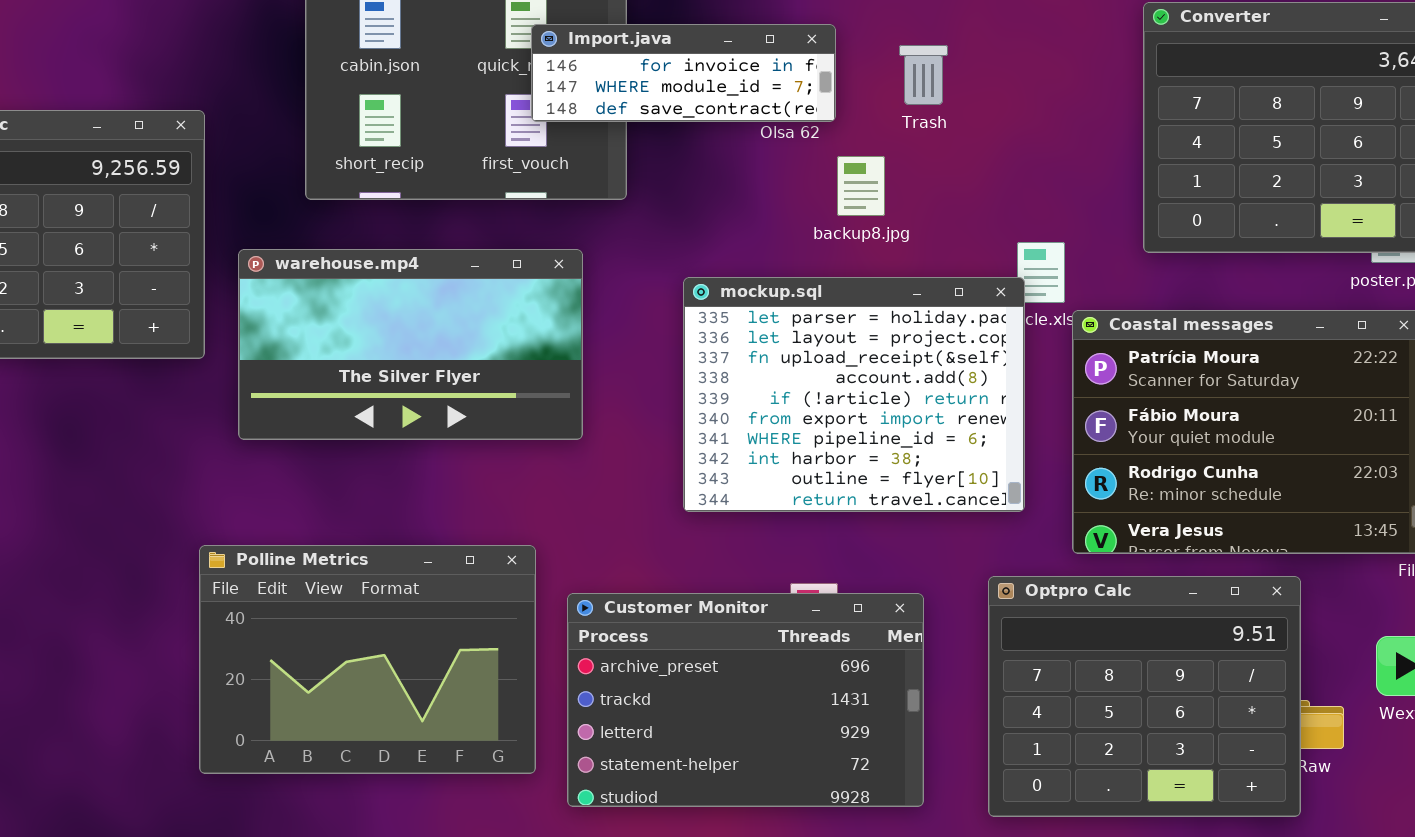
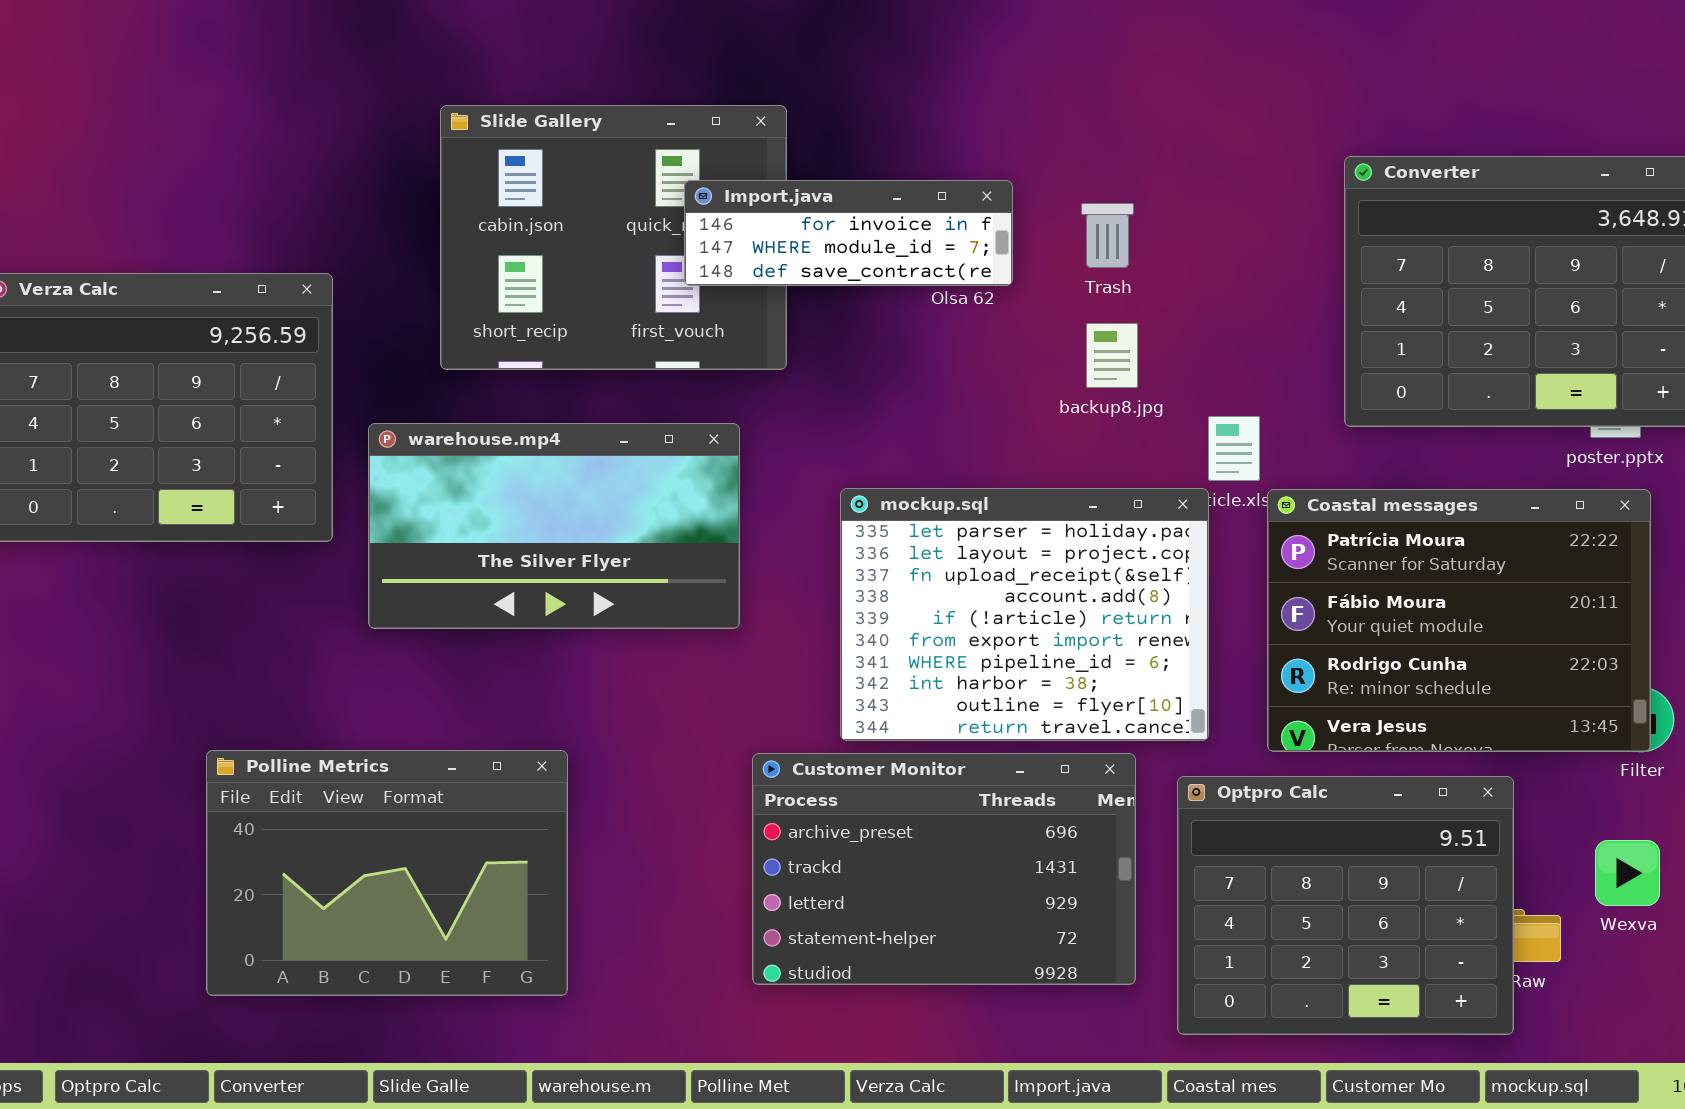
backup8.jpg: [837,156,885,216] -> [1086,323,1138,388], moved
mockup.sql: [683,277,1025,512] -> [840,488,1209,741], moved
Polline Metrics: [199,545,536,774] -> [206,750,568,996], moved
Customer Monitor: [567,593,924,807] -> [752,753,1136,985], moved

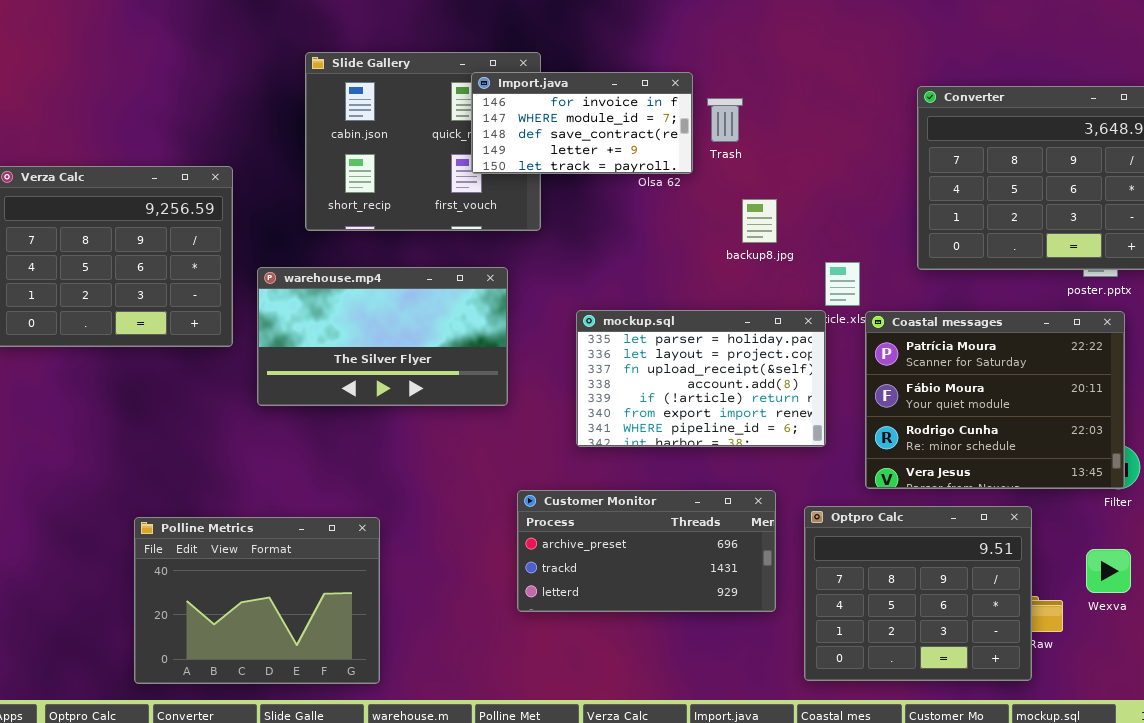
Import.java: [684,180,1013,286] -> [471,72,693,174], resized
Trash: [1081,203,1134,268] -> [707,98,743,142], moved
mockup.sql: [840,488,1209,741] -> [576,310,826,447], resized
Polline Metrics: [206,750,568,996] -> [134,517,380,684], moved
Customer Monitor: [752,753,1136,985] -> [517,490,776,612], resized

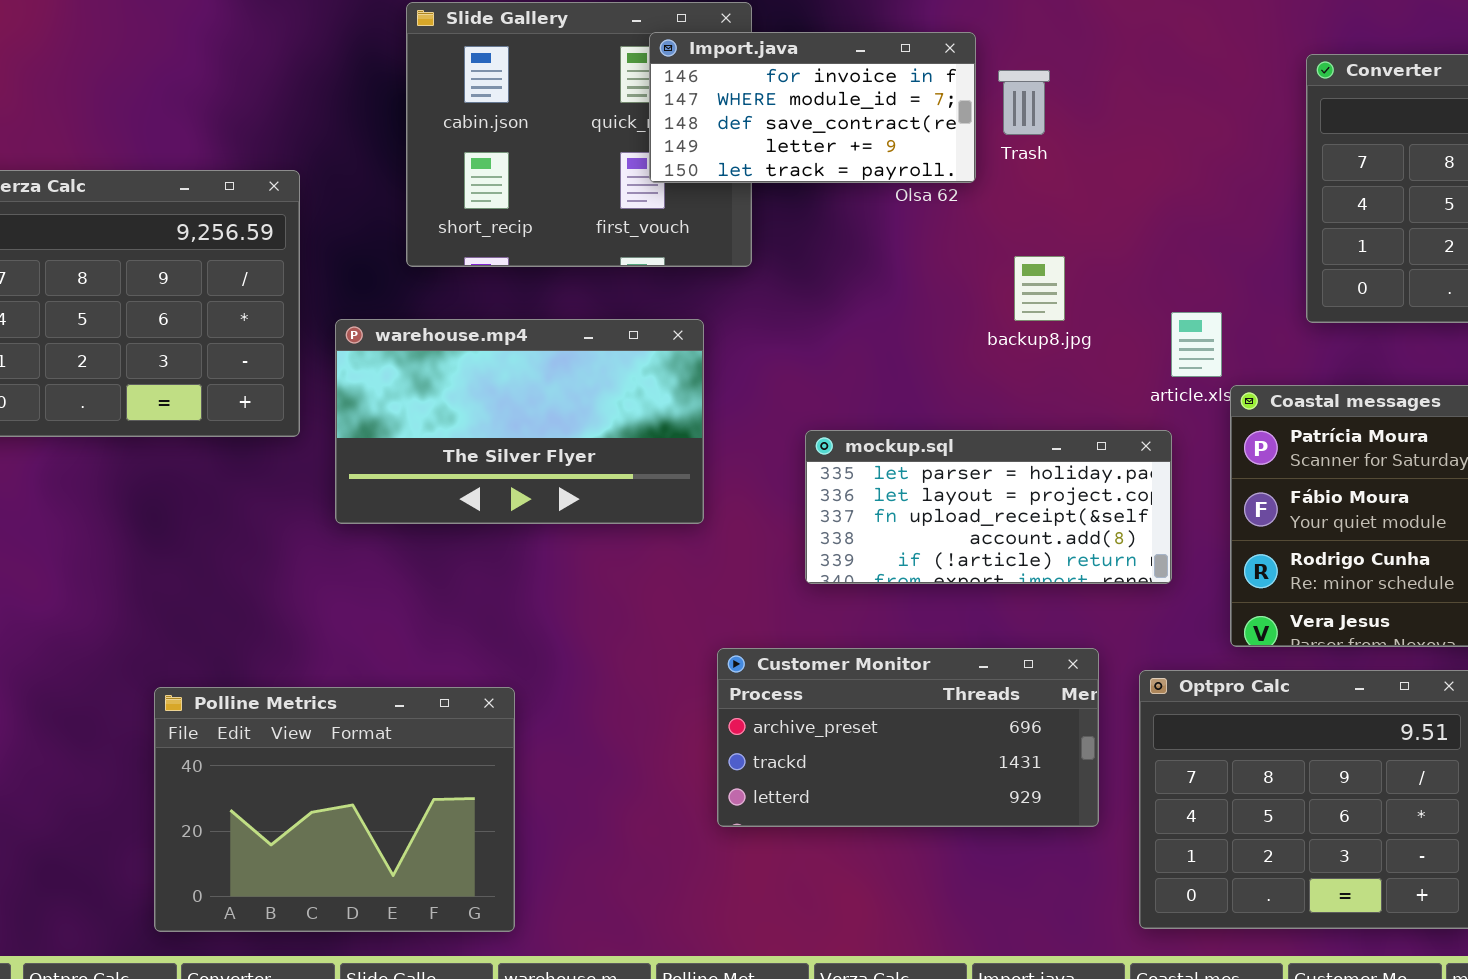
backup8.jpg: [742,199,777,243] -> [1014,256,1065,321], moved
mockup.sql: [576,310,826,447] -> [805,430,1172,584], resized

